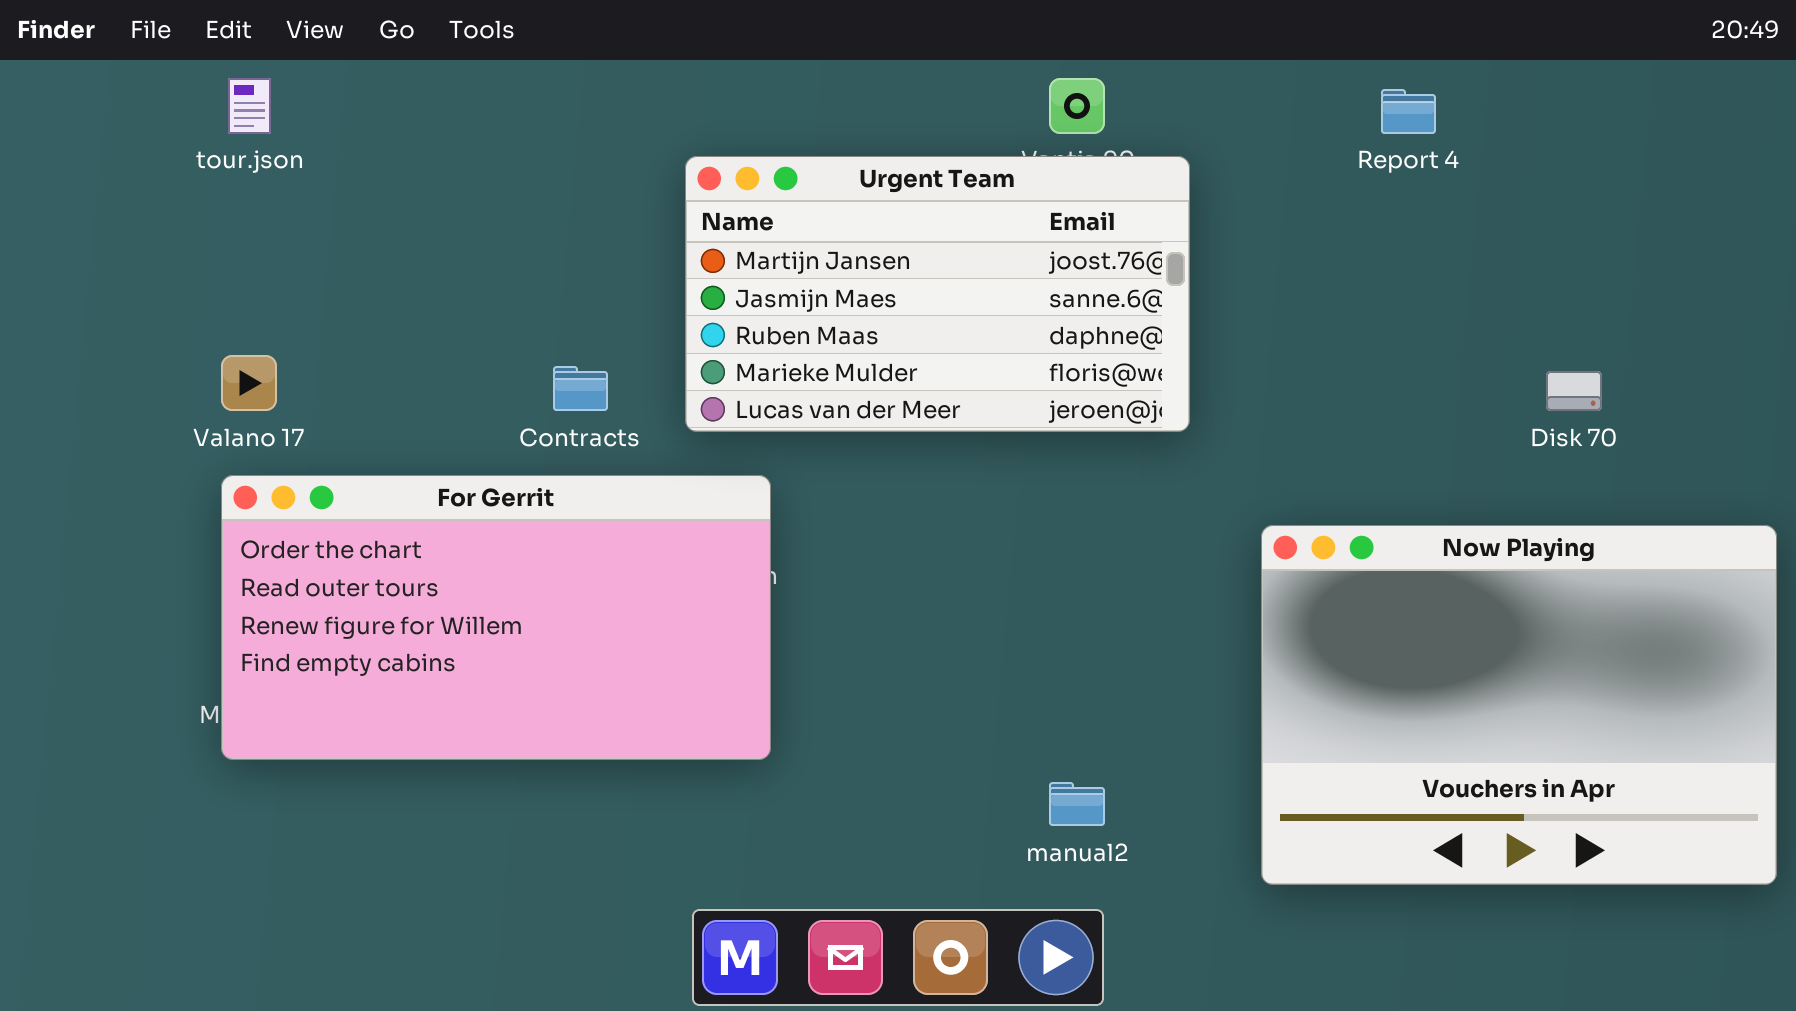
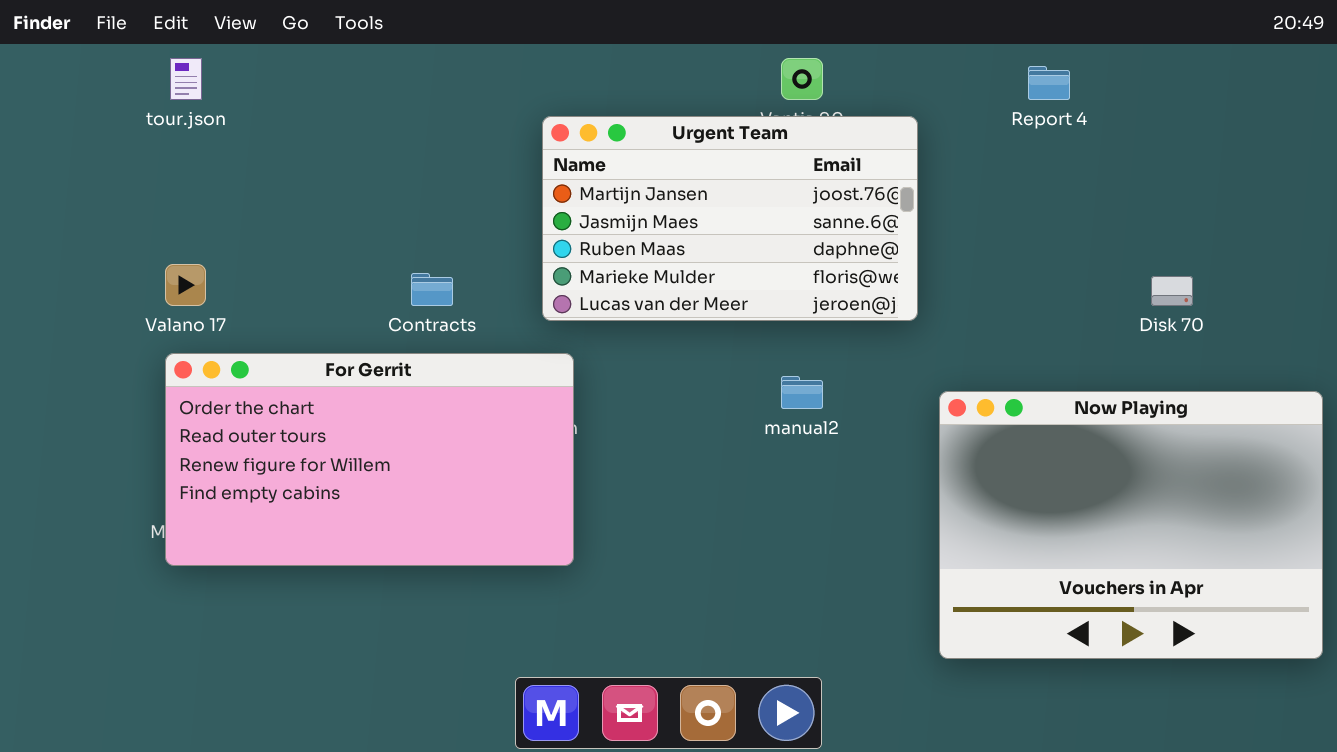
Urgent Team: [685,156,1190,432] -> [542,116,918,321], moved
manual2: [1049,782,1105,826] -> [781,376,823,409], moved

